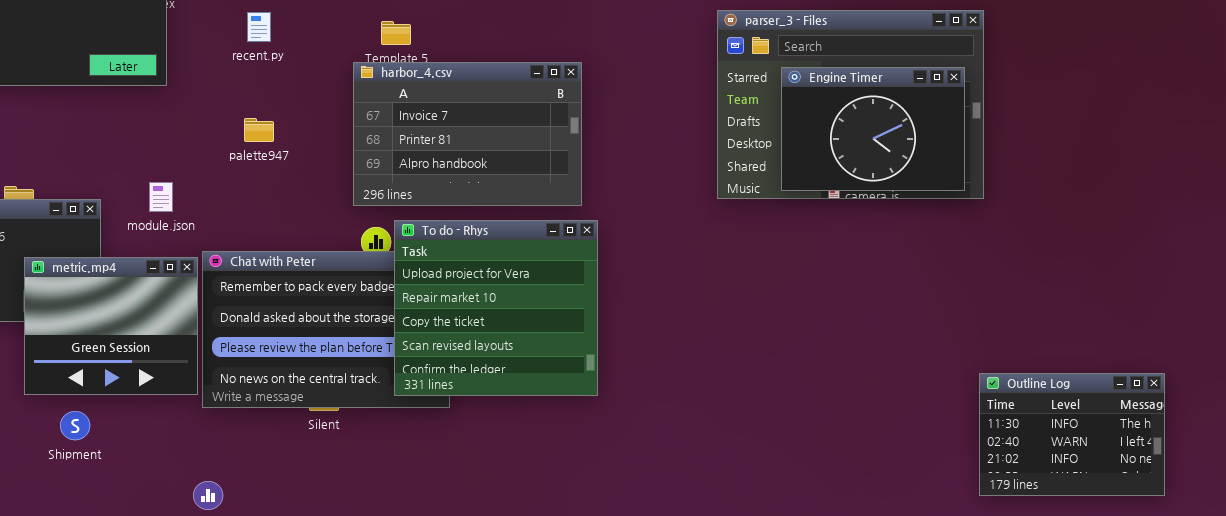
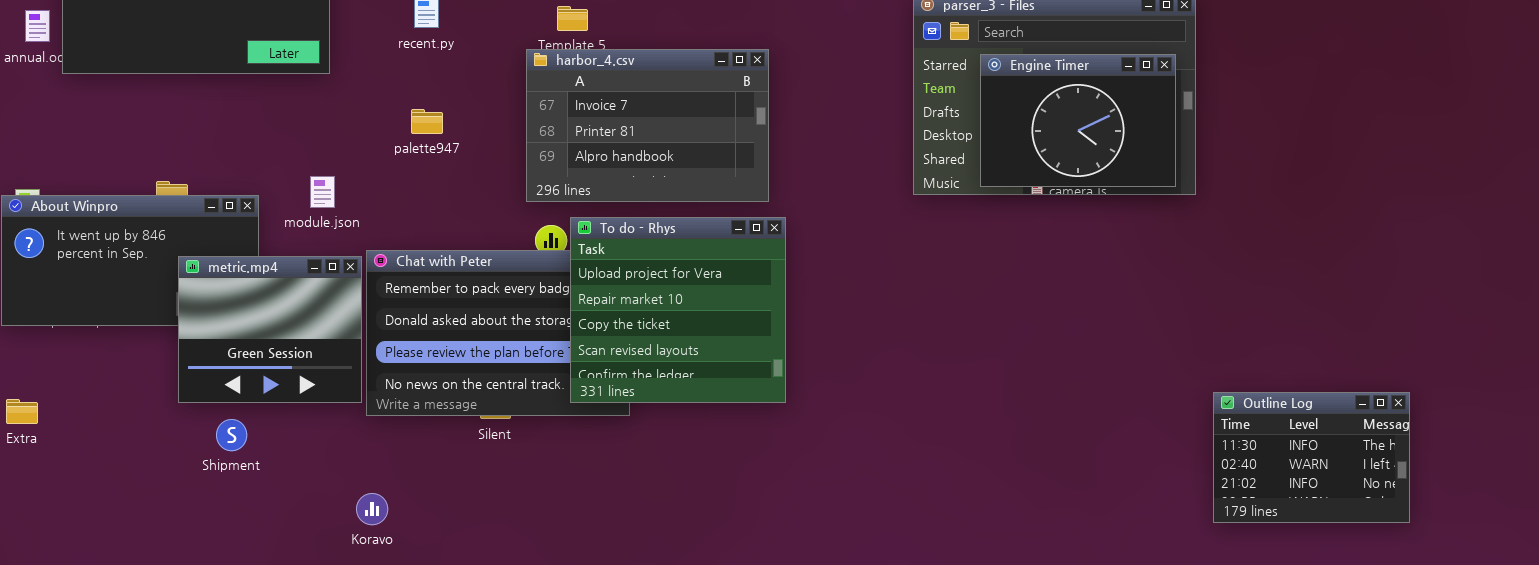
Outline Log: [979,373,1165,496] -> [1213,392,1410,523], moved

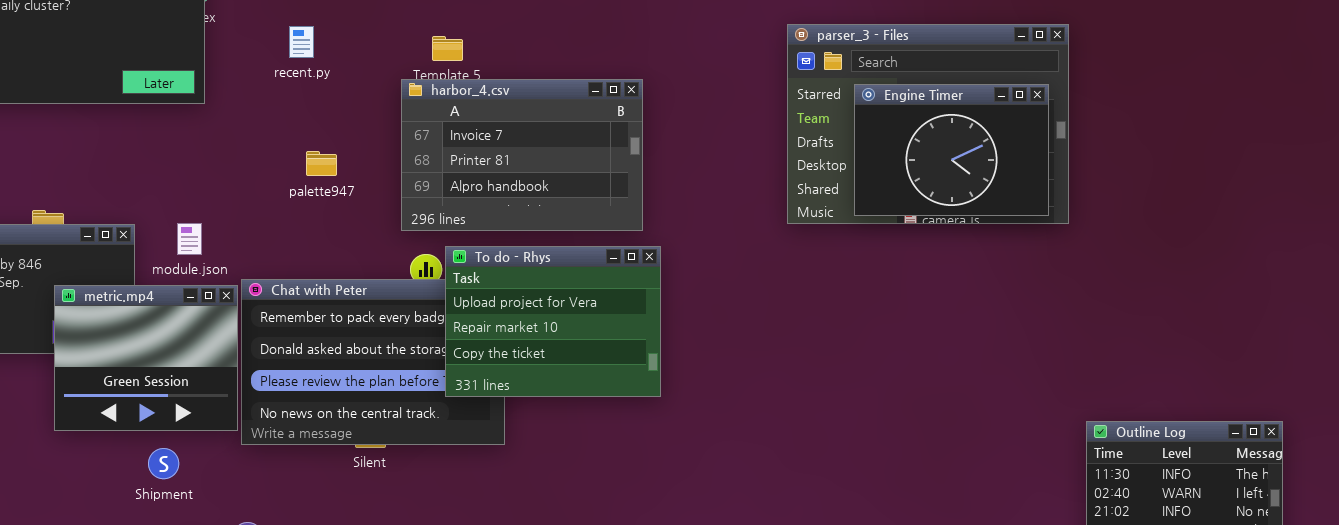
palette947: [411,109,443,134] -> [306,151,337,176], moved
module.json: [310,176,335,208] -> [177,223,202,255], moved
To do - Rhys: [570,217,786,403] -> [445,246,661,397], resized
Shipment: [216,419,247,451] -> [148,448,179,479], moved

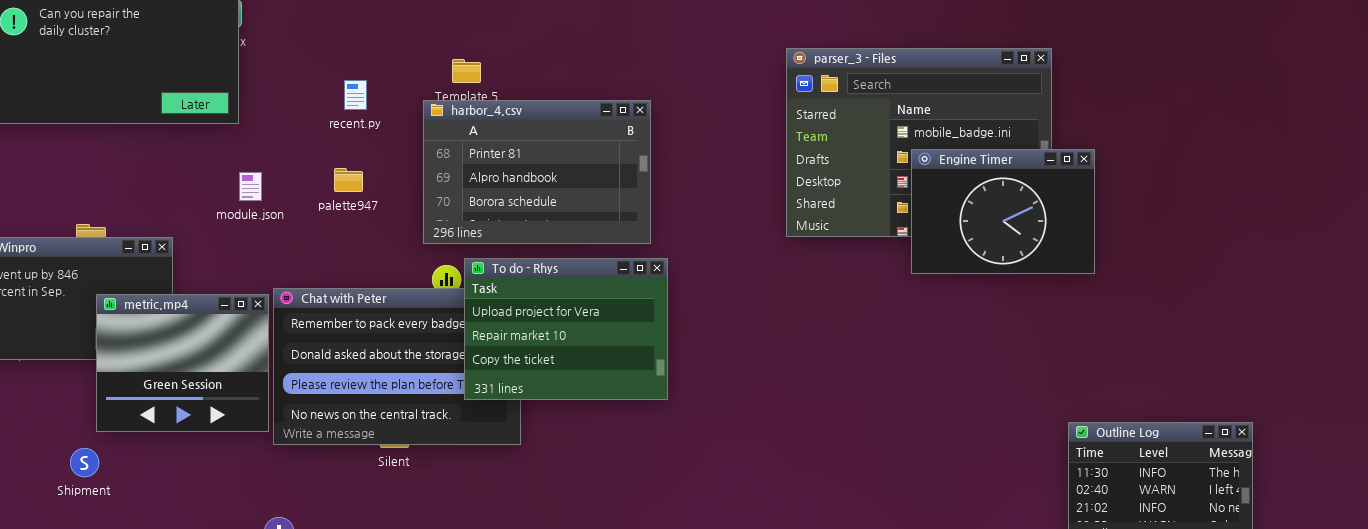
recent.py: [289,26,314,58] -> [344,80,367,110], moved
harbor_4.csv: [401,79,643,231] -> [423,100,651,244], scrolled down 1 row
Engine Timer: [854,84,1049,216] -> [911,149,1095,274], moved
module.json: [177,223,202,255] -> [239,172,262,201], moved
Shipment: [148,448,179,479] -> [70,448,99,477], moved

